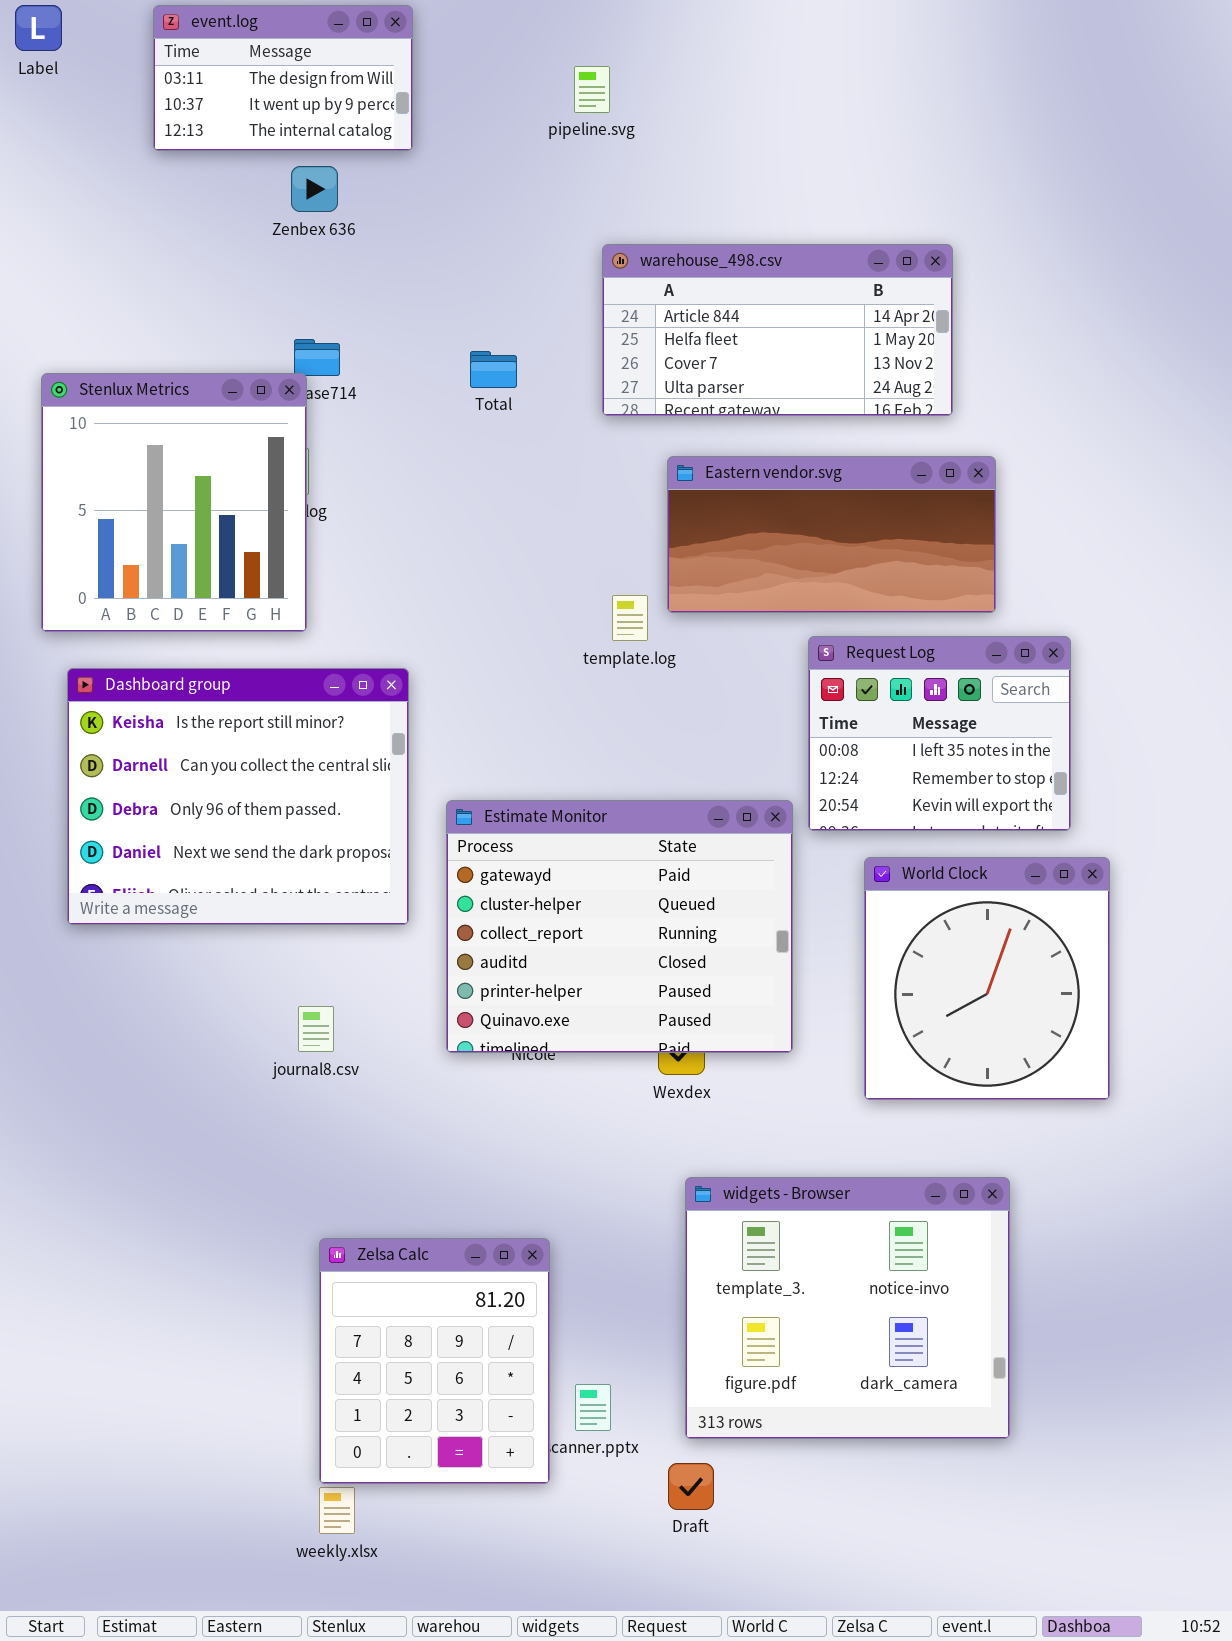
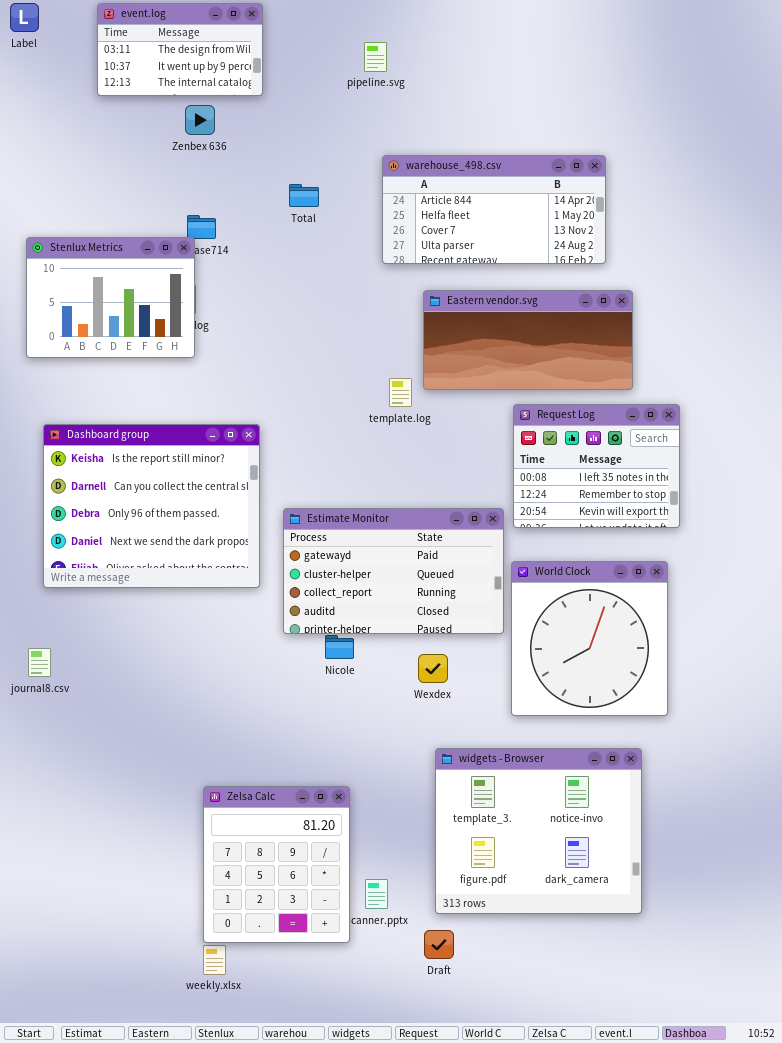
Total: [470,351,517,388] -> [289,184,319,207], moved
Stenlux Metrics: [41,373,307,632] -> [26,237,195,358], resized
Estimate Monitor: [446,800,793,1053] -> [283,508,504,634], resized
World Clock: [864,857,1110,1100] -> [511,561,668,716], moved
journal8.csv: [298,1006,334,1052] -> [28,648,51,677], moved

